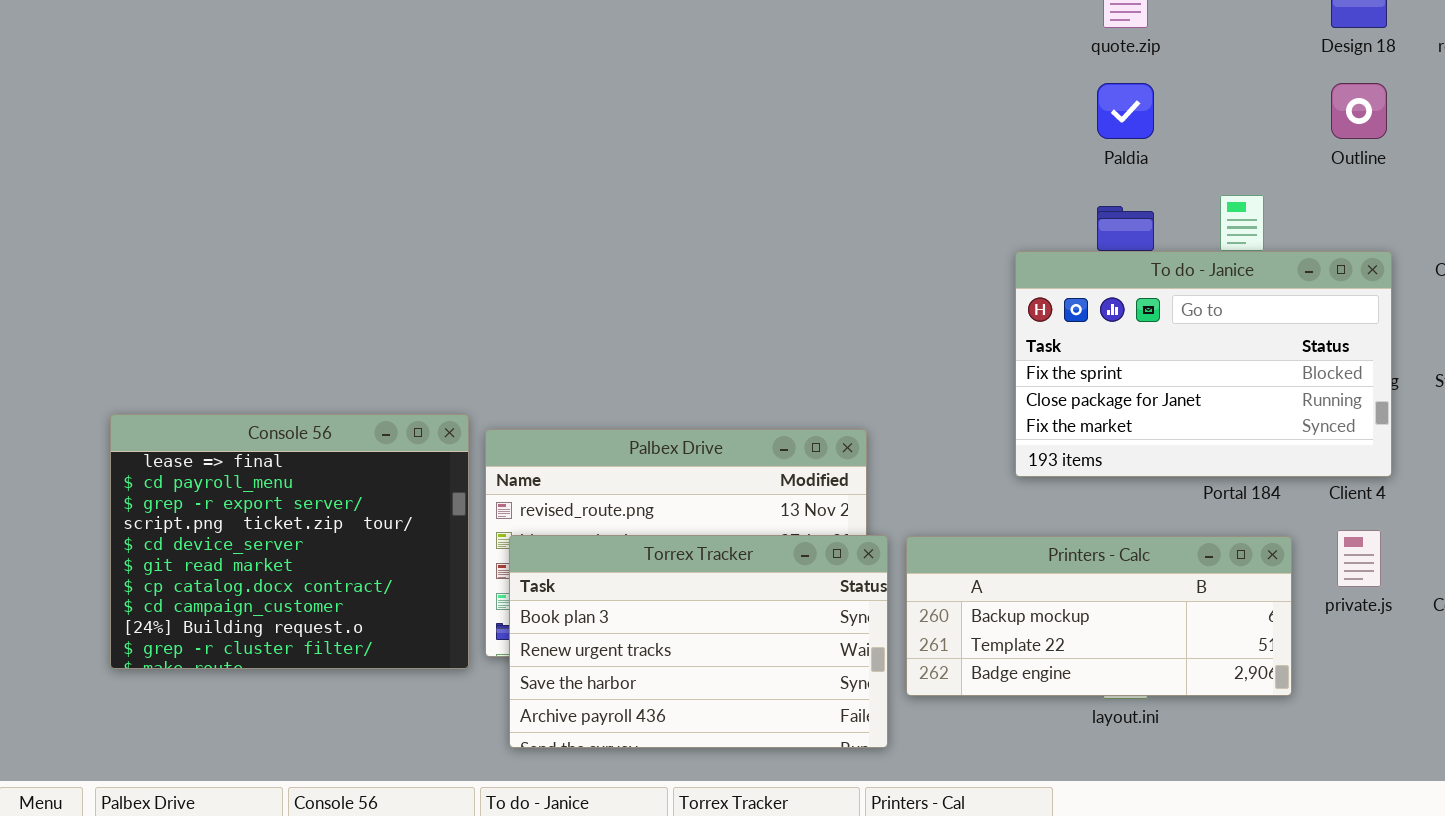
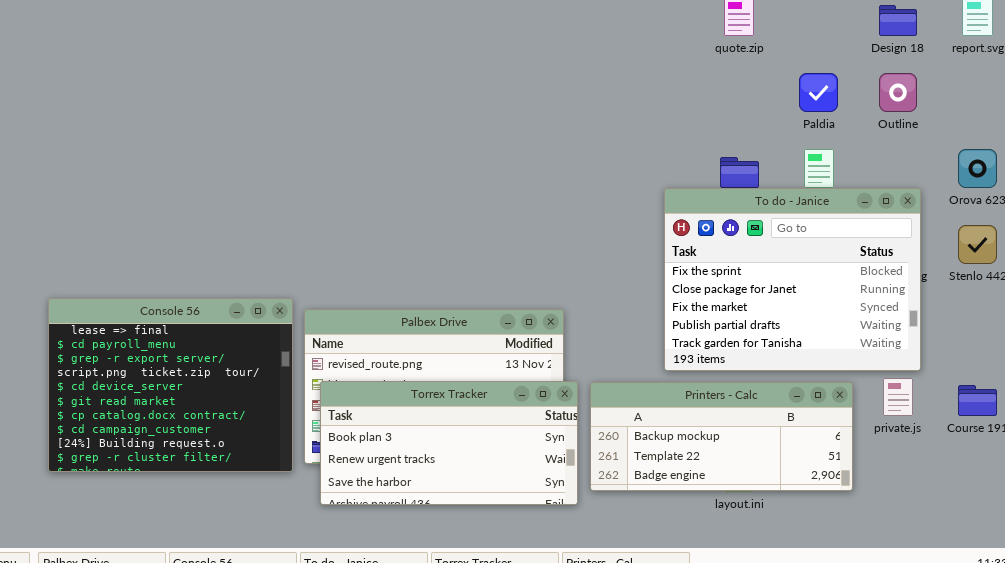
Paldia: [1097,83,1154,139] -> [799,73,838,112], moved
To do - Janice: [1015,251,1392,477] -> [664,188,921,371], resized
Torrex Tracker: [509,535,888,748] -> [320,381,578,505], resized

